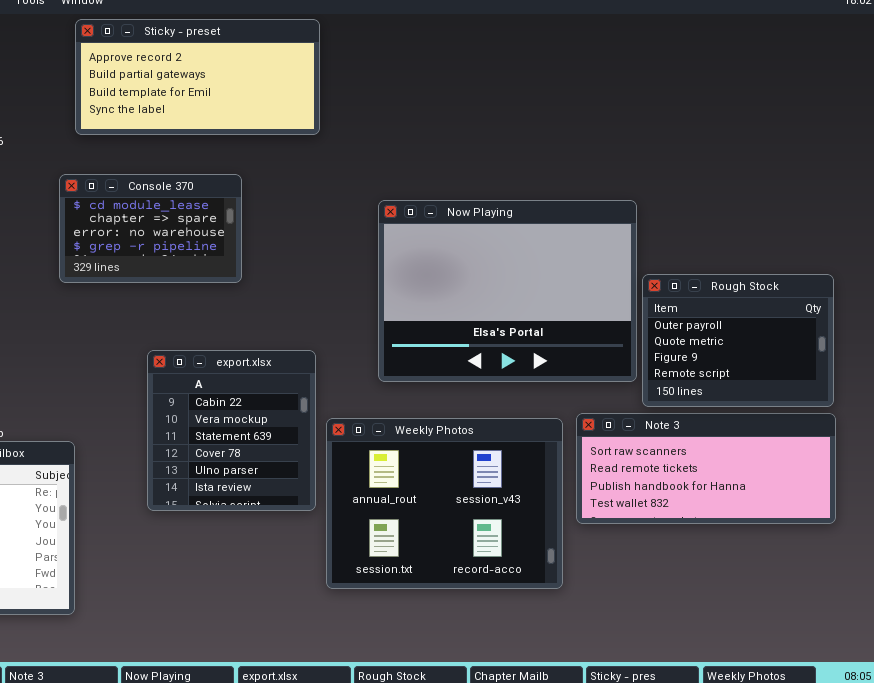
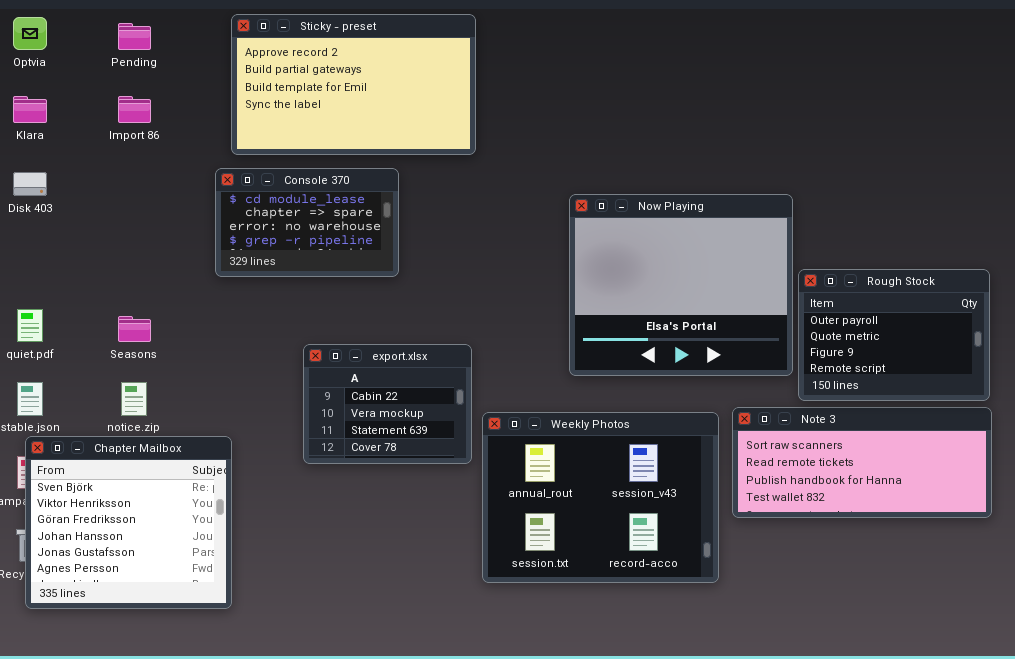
Sticky - preset: [75,19,320,135] -> [231,14,476,155], resized
Now Playing: [378,200,637,382] -> [569,194,793,376], resized
export.xlsx: [147,350,316,511] -> [303,344,472,464], resized

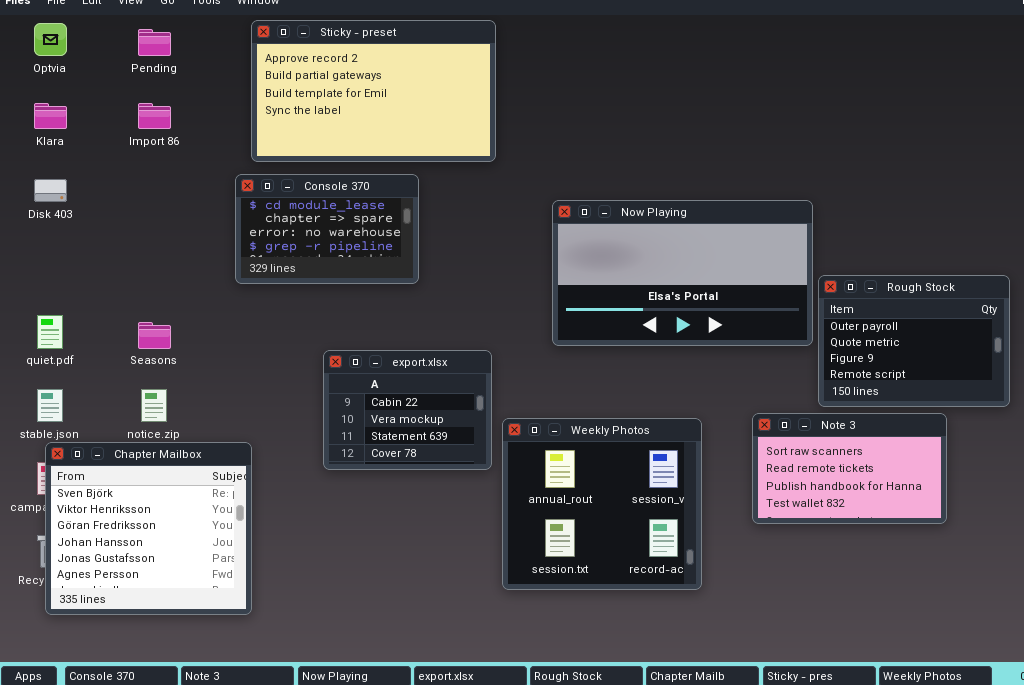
Now Playing: [569,194,793,376] -> [552,200,813,346], resized
Note 3: [732,407,992,518] -> [752,413,947,524], resized
Weekly Photos: [482,412,719,583] -> [502,418,702,590], resized

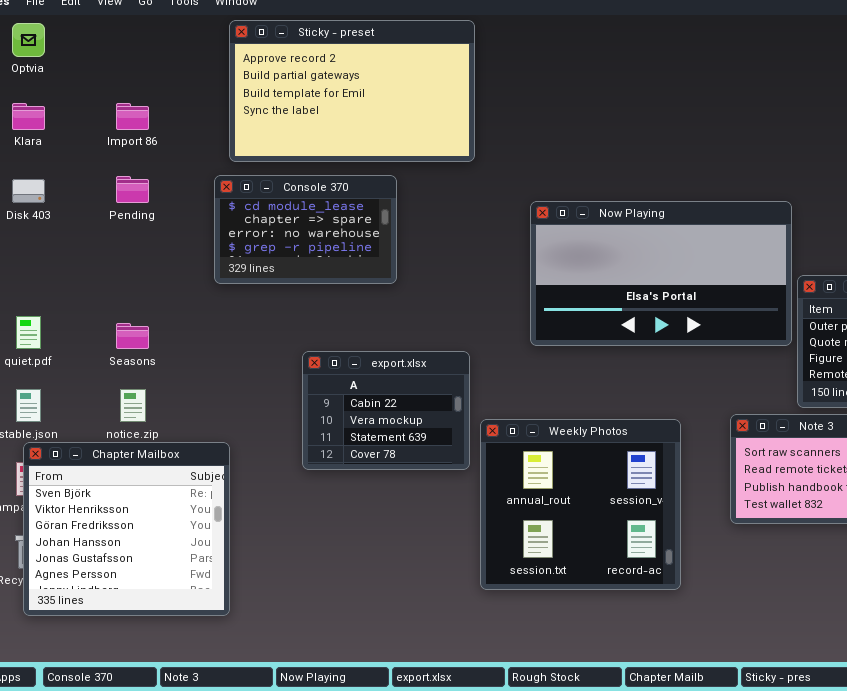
Pending: [138,29,171,56] -> [116,176,149,203], moved

